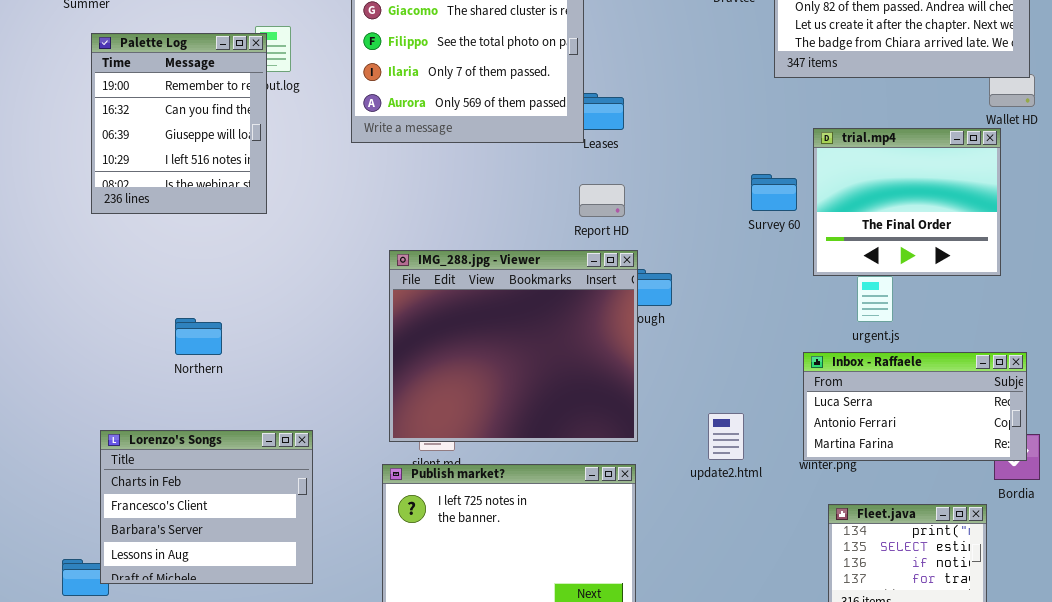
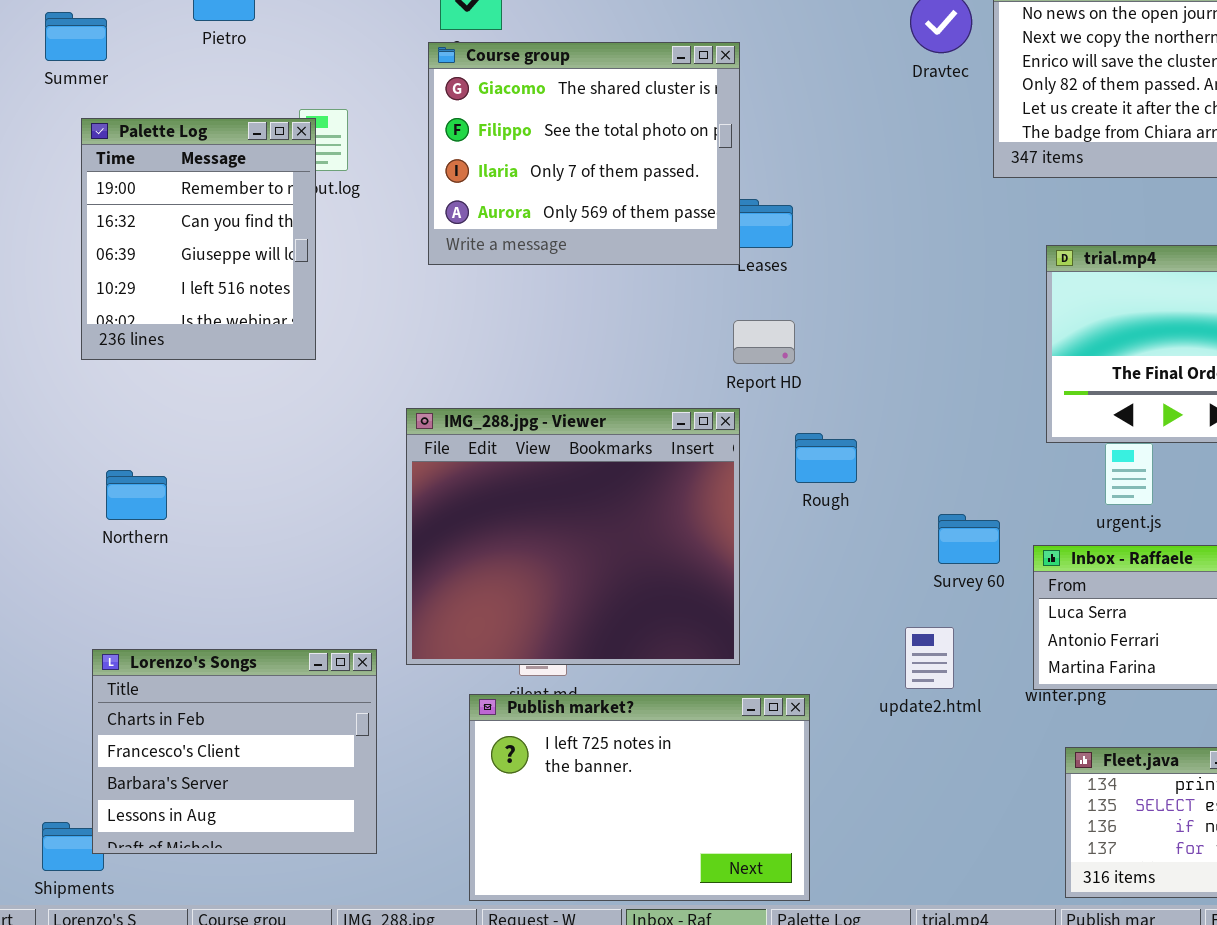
Survey 60: [751,174,797,211] -> [938,514,1000,564], moved
IMG_288.jpg - Viewer: [389,250,638,442] -> [406,408,740,665], moved
Northern: [175,318,222,355] -> [106,470,167,520], moved

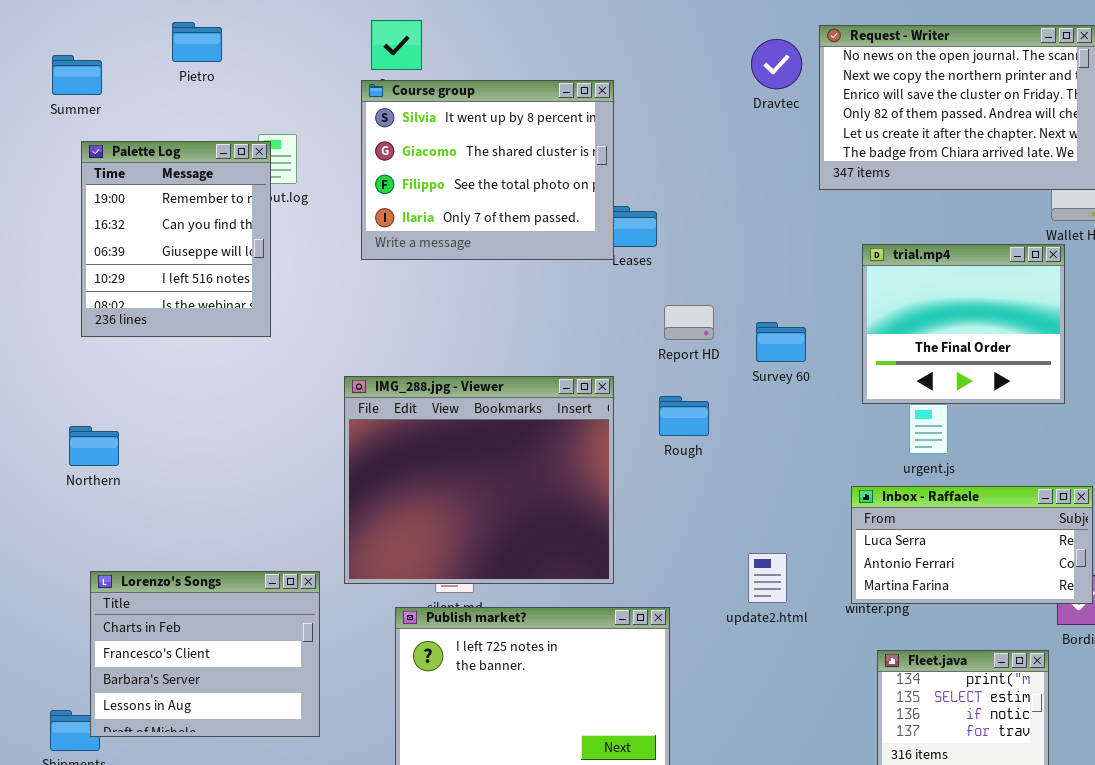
Course group: [428,42,740,265] -> [361,80,614,260], scrolled up 1 row
Report HD: [733,320,795,364] -> [664,305,714,340], moved
Northern: [106,470,167,520] -> [69,426,119,466], moved
Survey 60: [938,514,1000,564] -> [756,322,806,362], moved

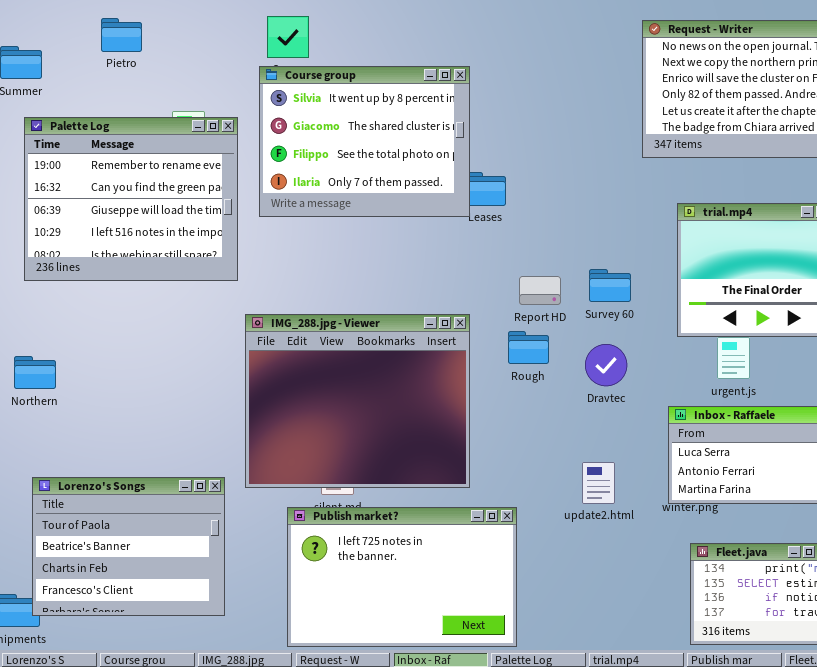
Dravtec: [751,39,802,89] -> [585,344,627,386], moved
Palette Log: [81,141,271,337] -> [24,117,238,281], resized
Report HD: [664,305,714,340] -> [519,276,561,305], moved
Lorenzo's Songs: [90,571,320,737] -> [32,477,225,616], scrolled up 2 rows

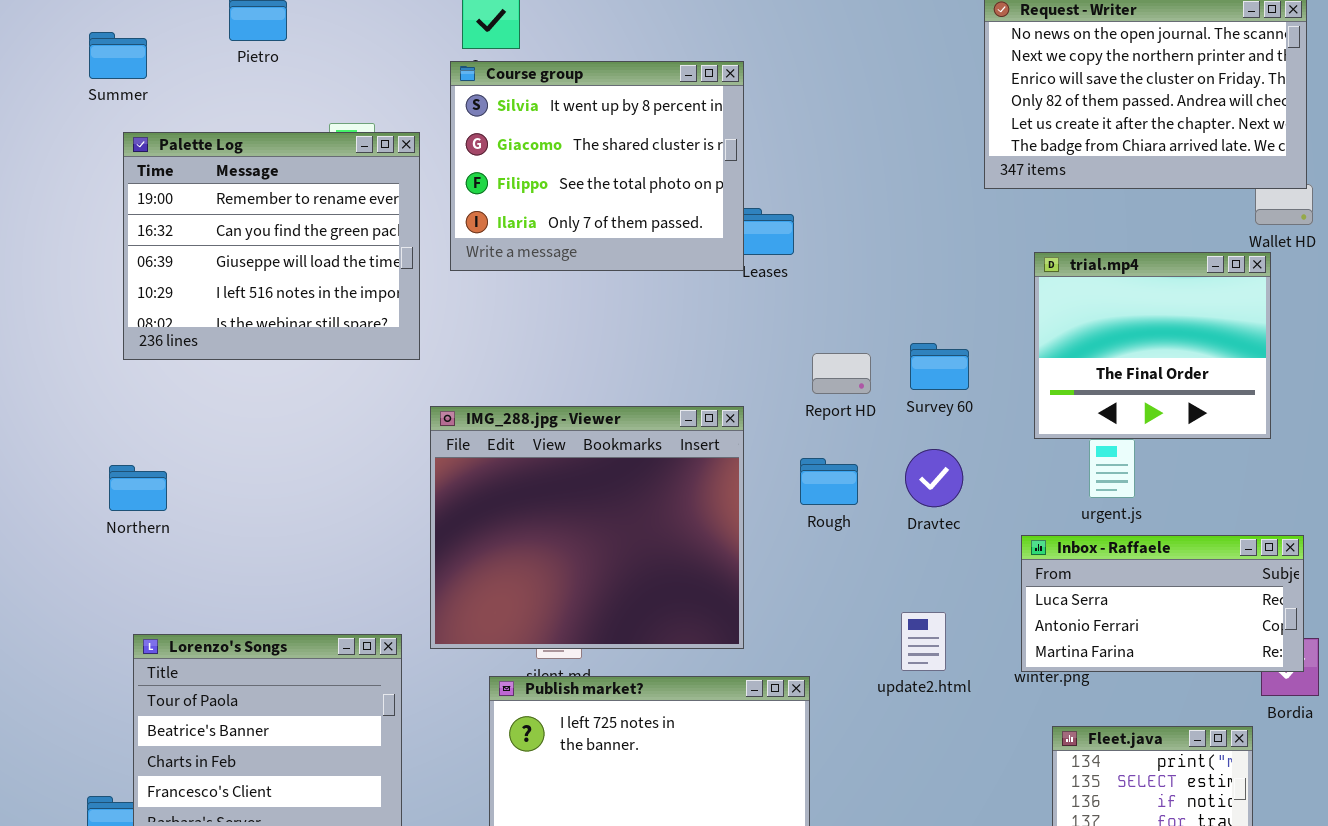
Rough: [508,331,549,364] -> [800,458,858,505], moved

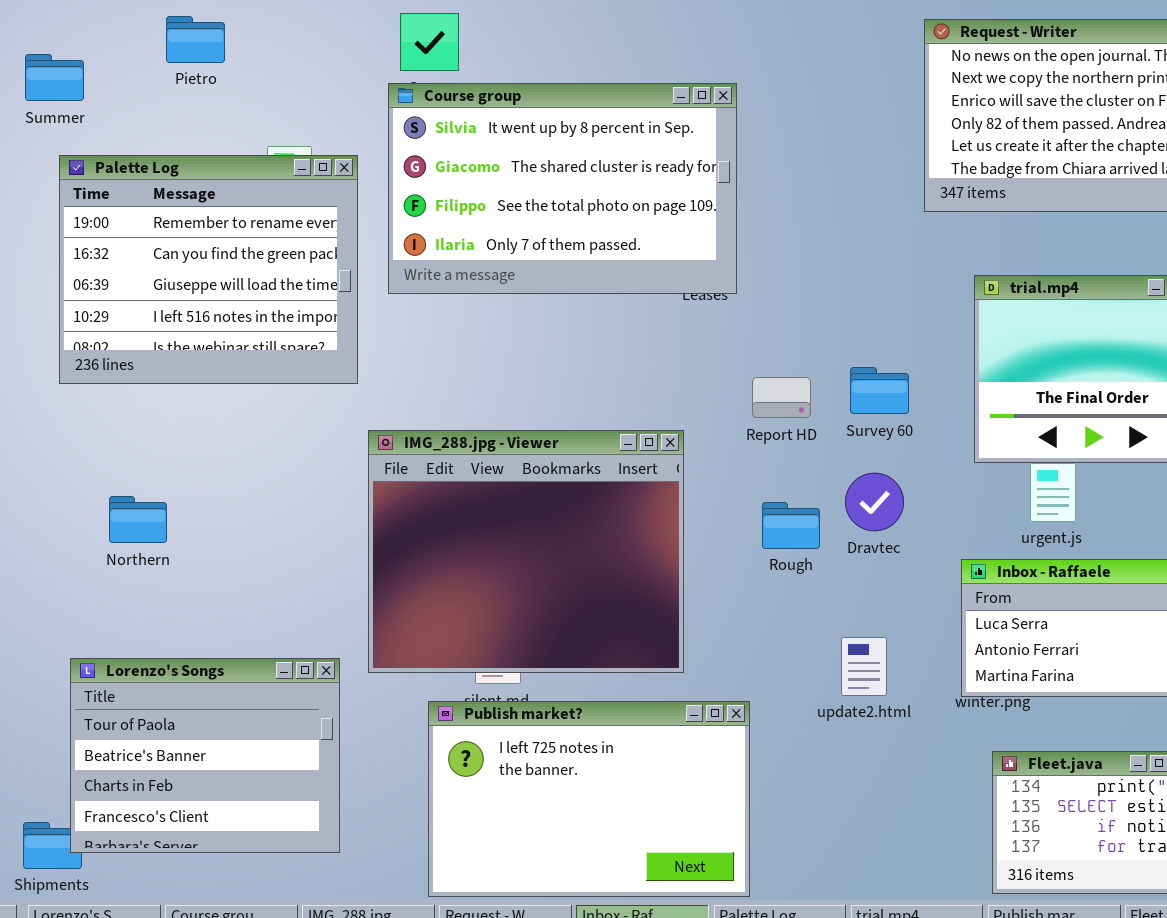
Course group: [450,61,744,271] -> [388,83,737,294], resized
Rough: [800,458,858,505] -> [762,502,820,549], moved
Northern: [109,465,167,511] -> [109,496,167,543], moved

